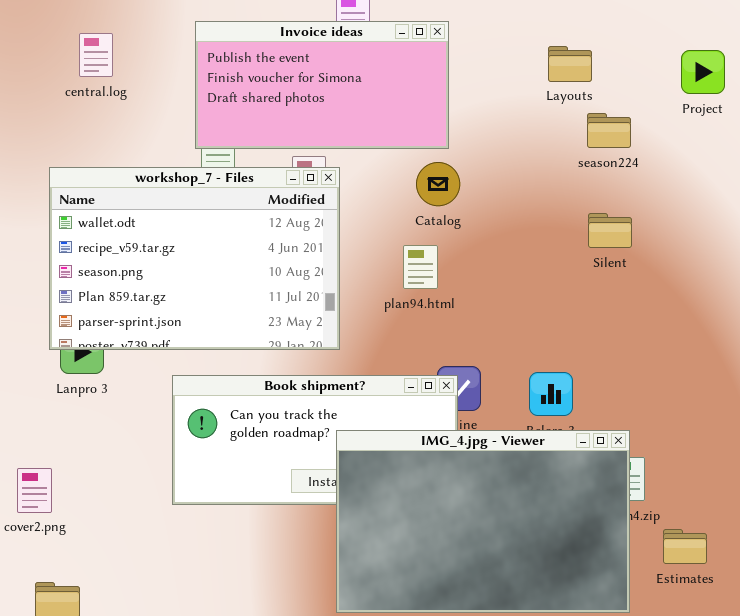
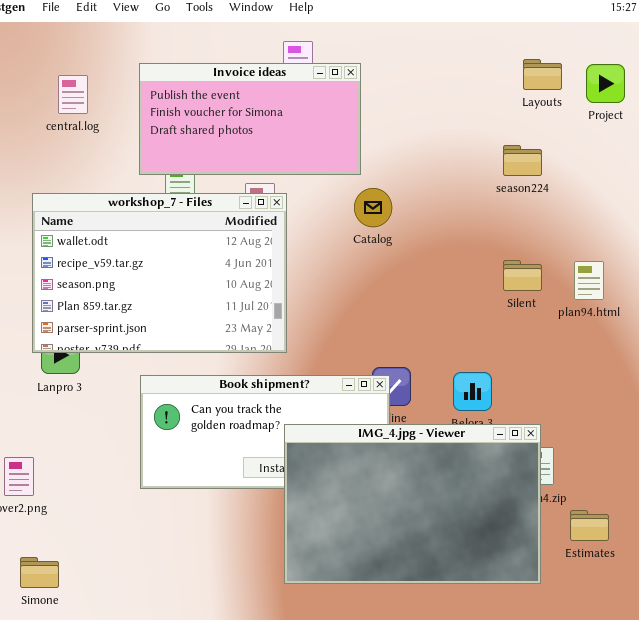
Invoice ideas: [195,21,449,149] -> [139,63,361,175], moved
Layouts: [548,46,592,82] -> [523,59,562,90], moved
Project: [681,50,725,94] -> [586,64,625,103], moved
Silent: [588,213,632,248] -> [503,260,542,291], moved
plan94.html: [403,245,438,289] -> [574,261,604,300], moved

